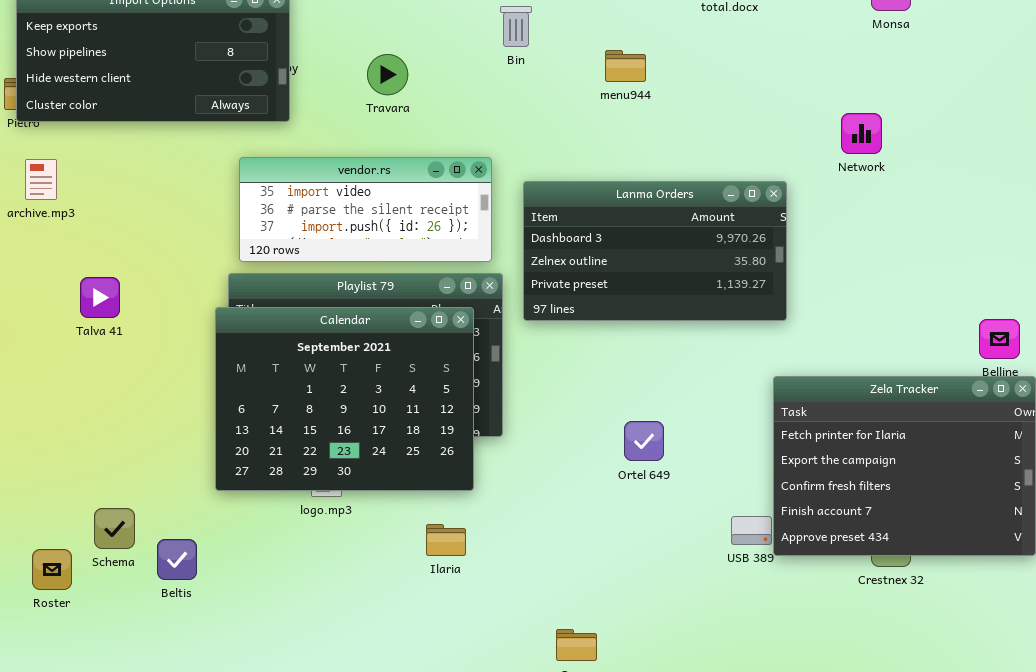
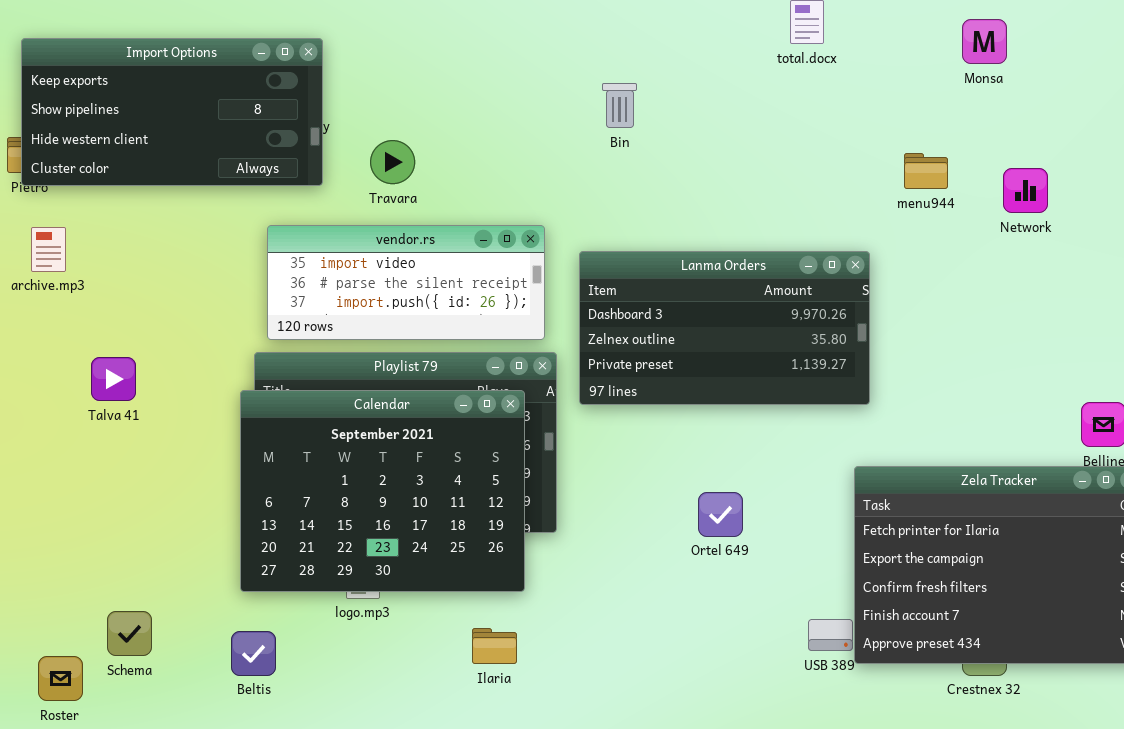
Bin: [500,6,532,47] -> [602,83,637,128], moved
menu944: [605,50,646,82] -> [904,153,948,189], moved
Travara: [367,54,408,95] -> [370,140,415,184], moved
Network: [841,113,882,154] -> [1003,168,1048,213], moved
Ortel 649: [624,421,664,461] -> [698,492,743,537], moved
Beltis: [157,539,197,580] -> [231,631,276,676], moved

